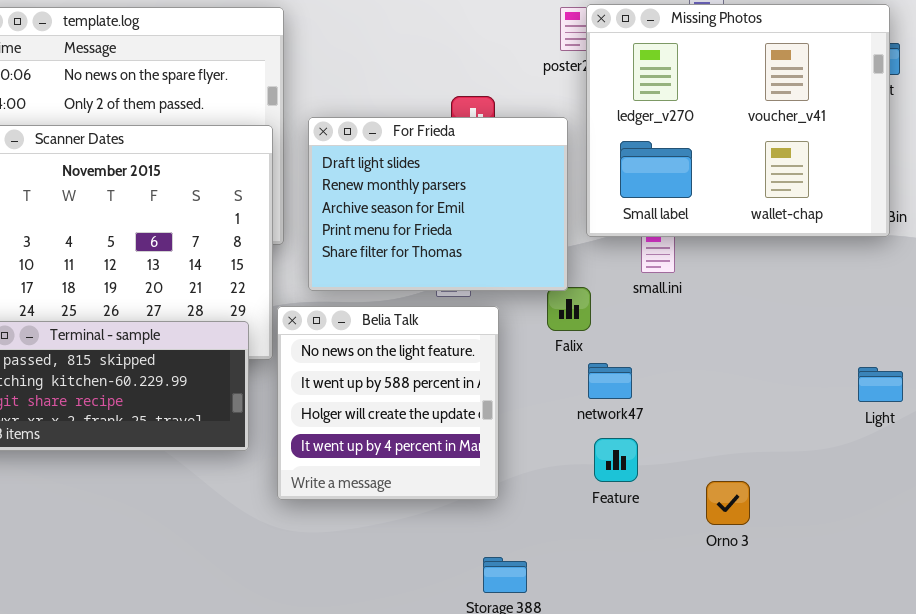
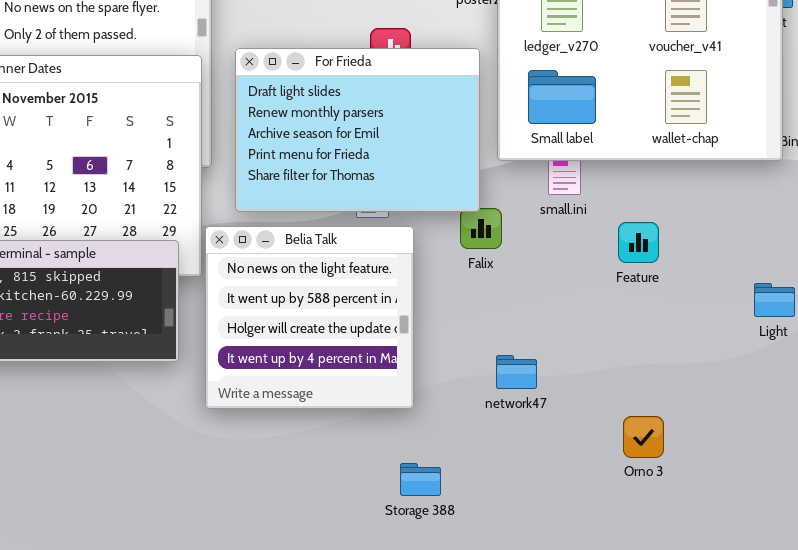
network47: [588,363,632,399] -> [496,355,537,389], moved
Feature: [594,438,638,482] -> [618,222,659,263], moved
Orno 3: [706,481,750,525] -> [623,416,664,458], moved

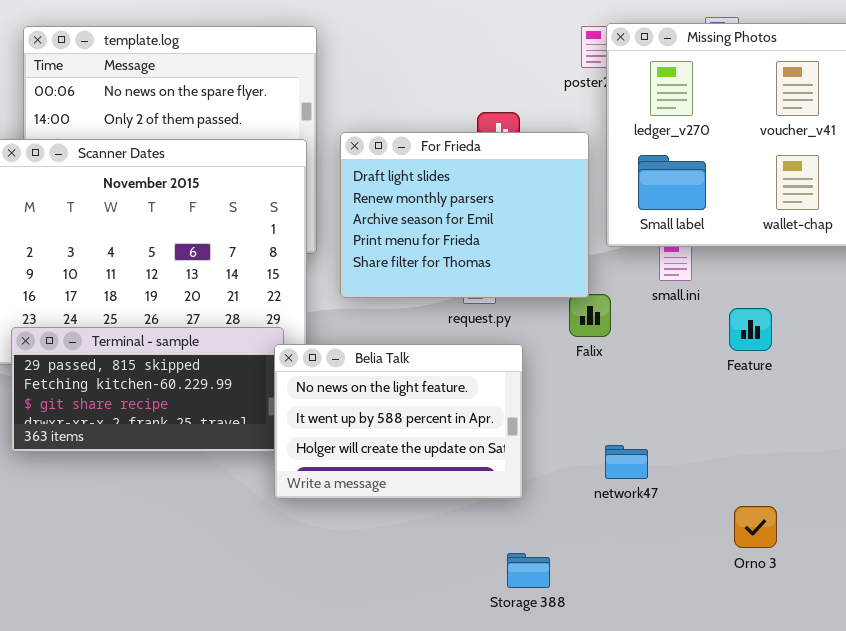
Belia Talk: [205,226,414,409] -> [274,344,523,499], resized

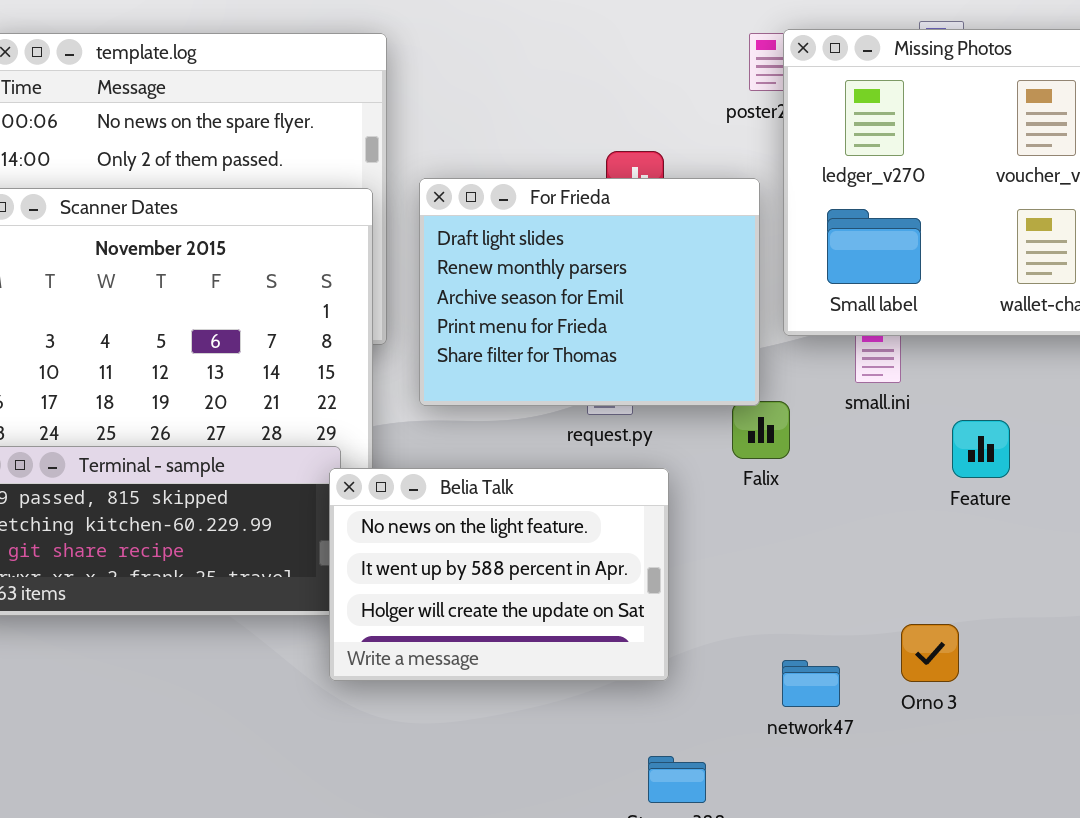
network47: [605,445,648,479] -> [782,660,840,707], moved
Orno 3: [734,506,777,548] -> [901,624,959,682], moved

